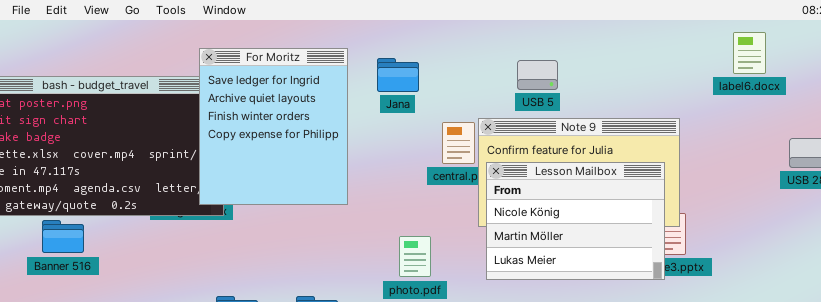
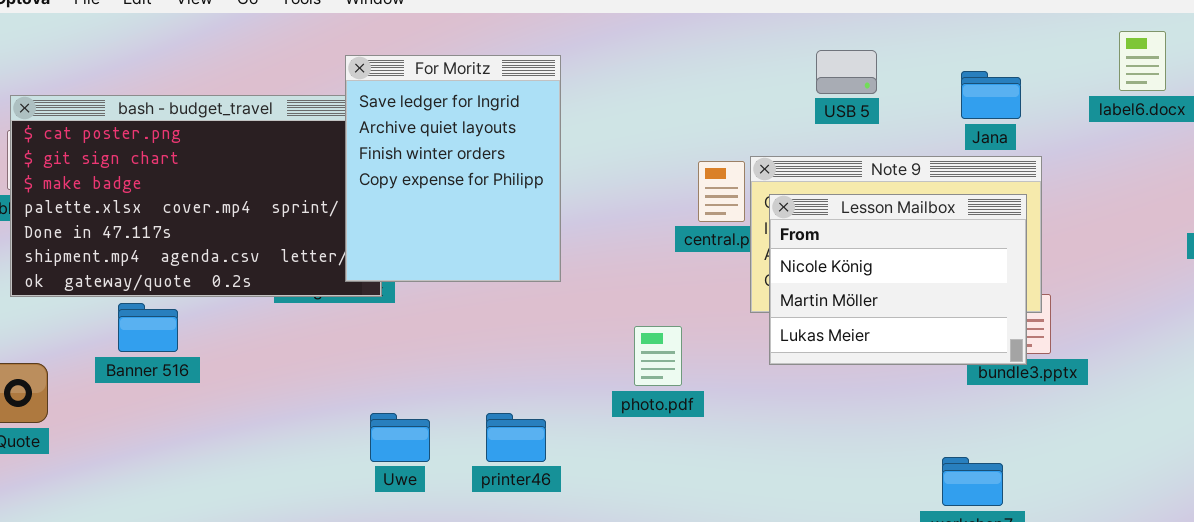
Jana: [377,58,419,92] -> [961,71,1021,119], moved
USB 5: [517,60,558,90] -> [816,50,877,94], moved
Lesson Mailbox: [486,162,665,280] -> [769,194,1027,365], moved

